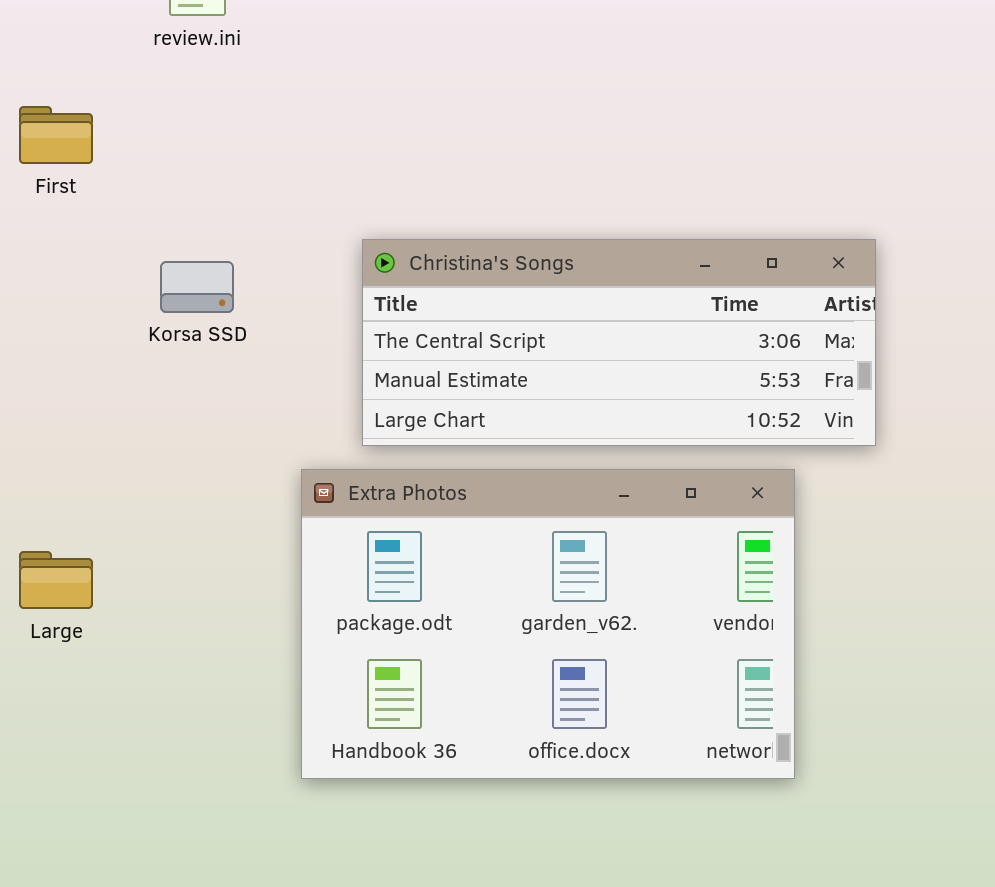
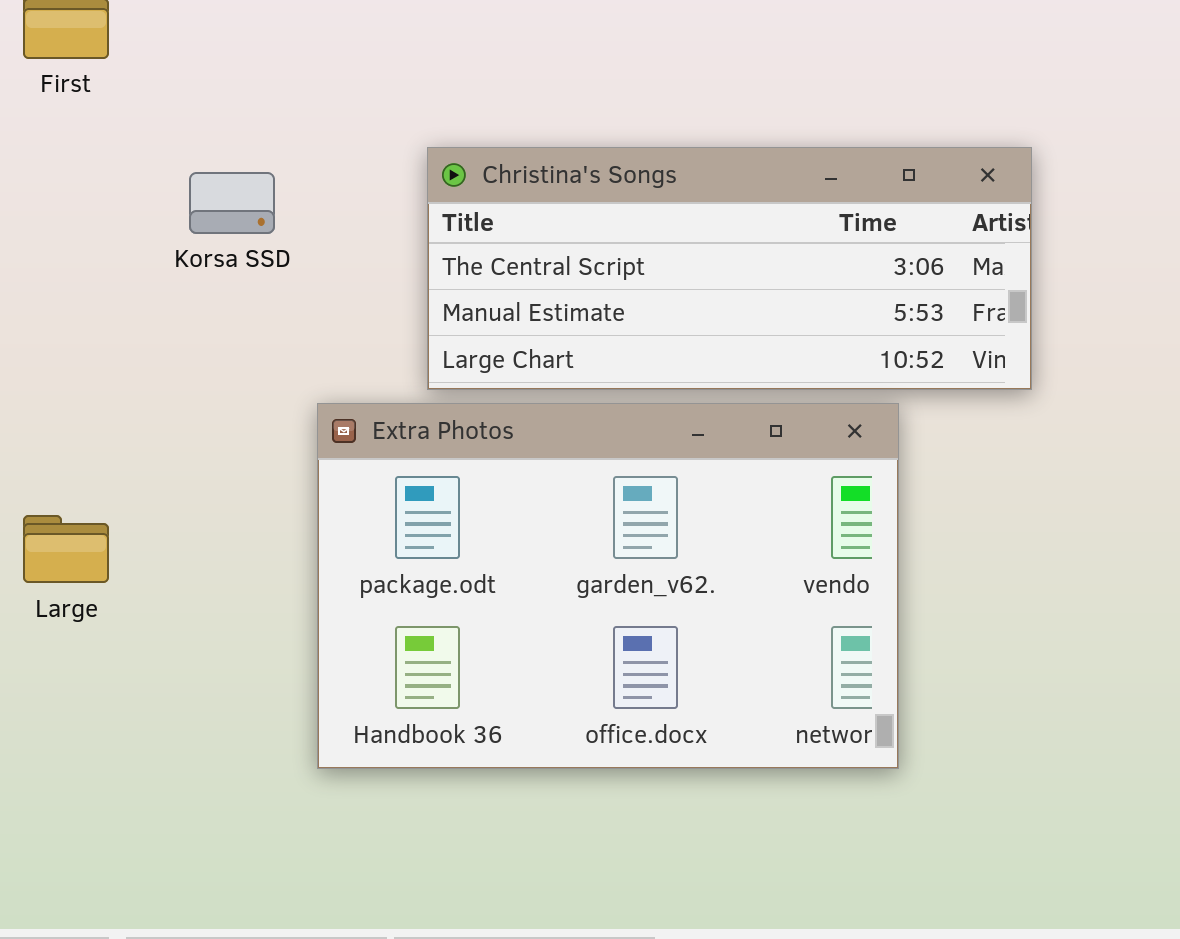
Extra Photos: [301,469,795,779] -> [317,403,899,769], moved

